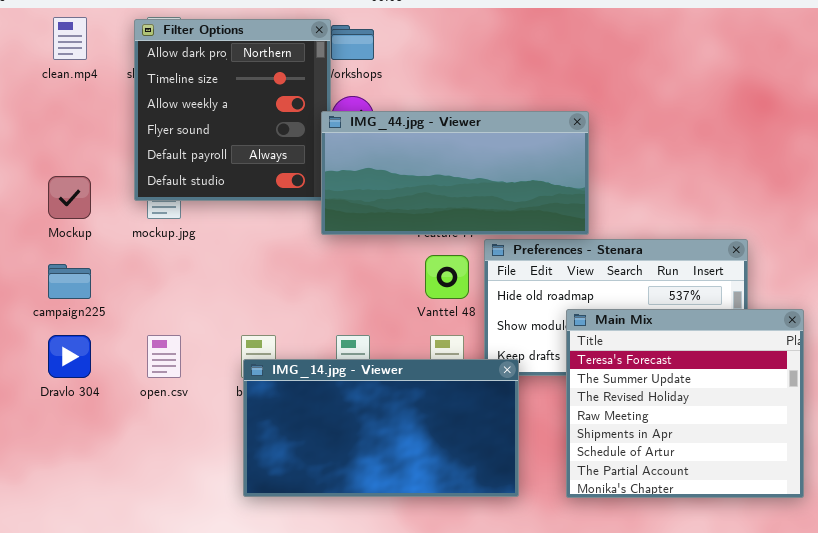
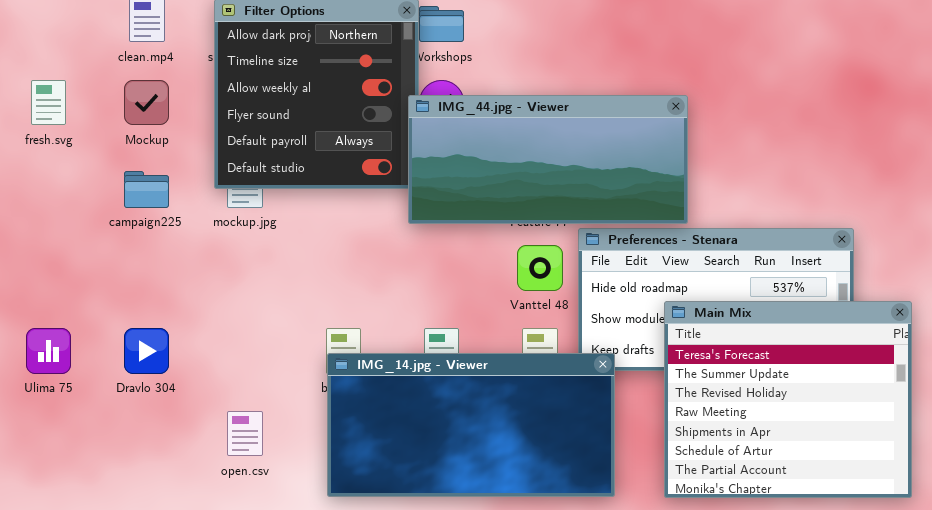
Mockup: [48,176,91,219] -> [124,80,169,125], moved
campaign225: [48,264,91,299] -> [124,171,169,208], moved
open.csv: [147,335,181,378] -> [227,411,263,456], moved

